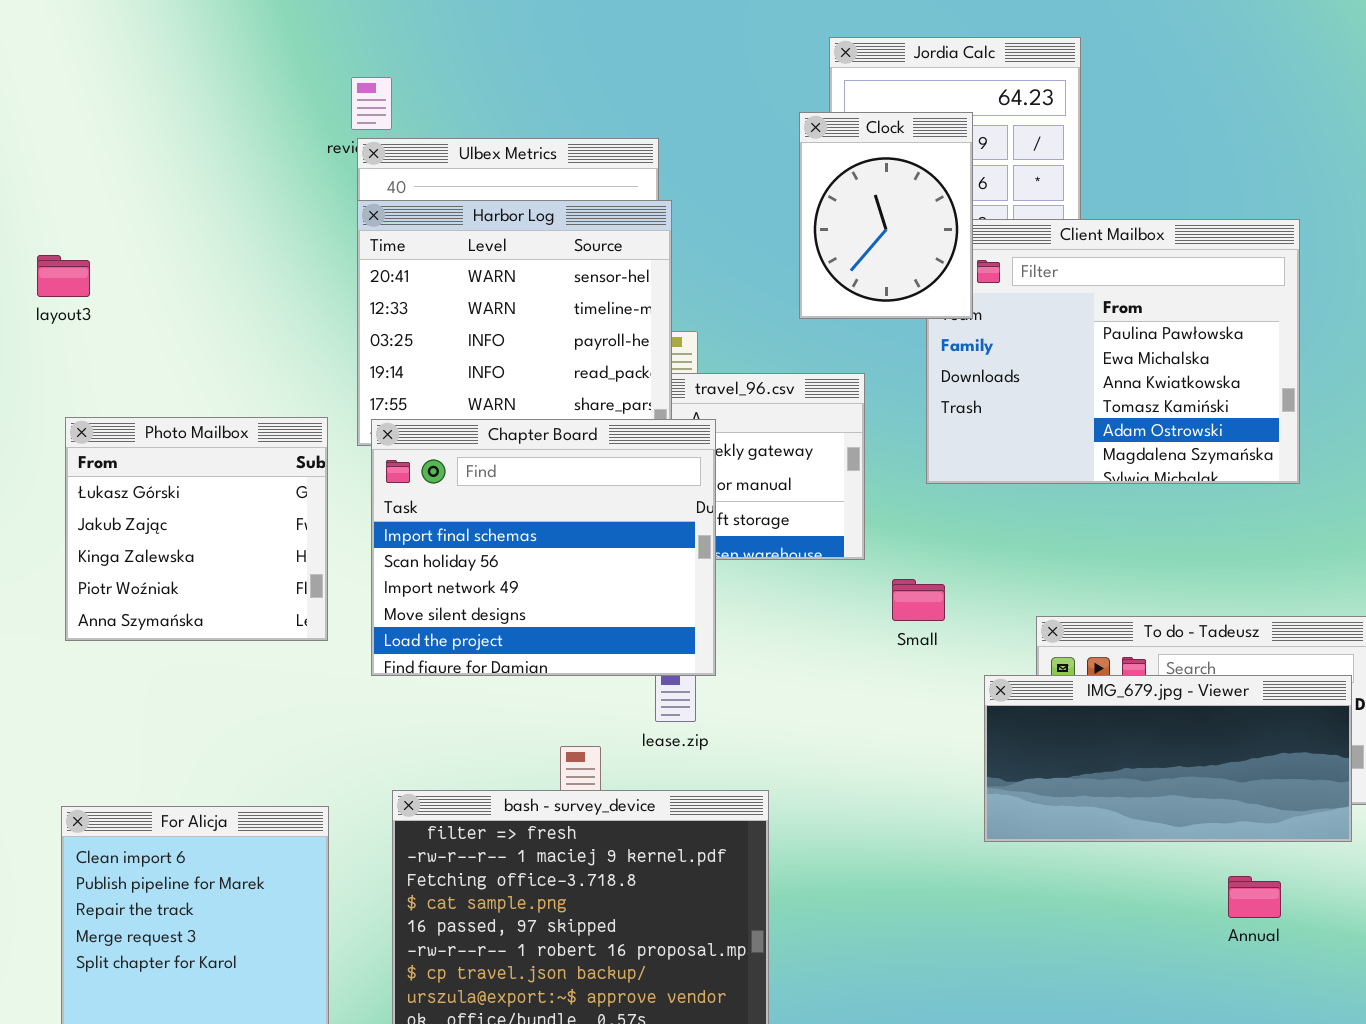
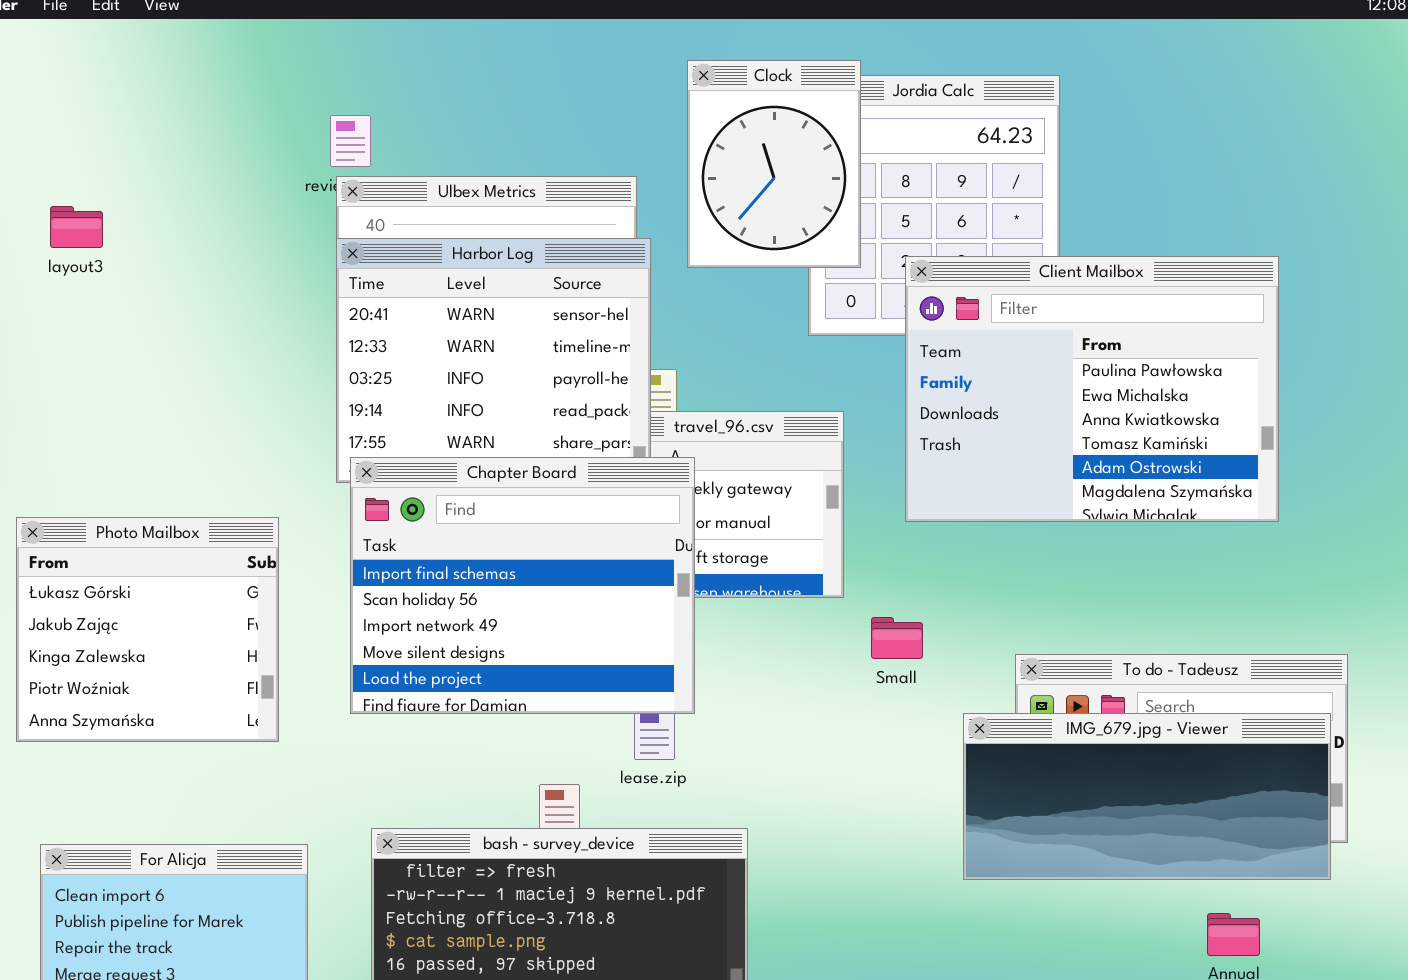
Clock: [799,112,973,319] -> [687,60,861,268], moved
layout3: [37,255,90,297] -> [50,206,103,248], moved
Photo Mailbox: [65,417,328,641] -> [16,517,279,742], moved

